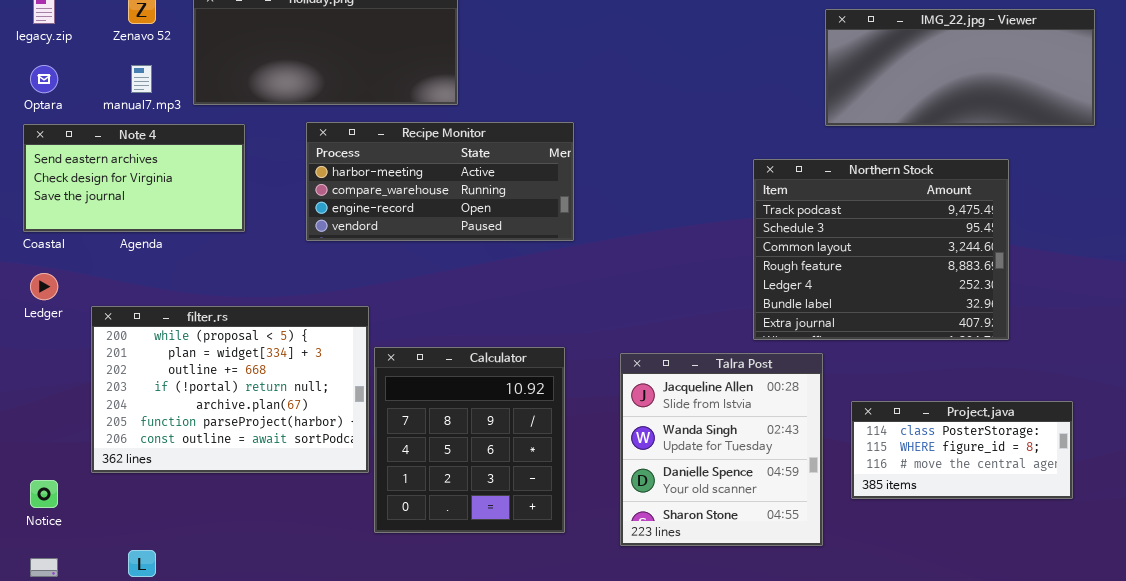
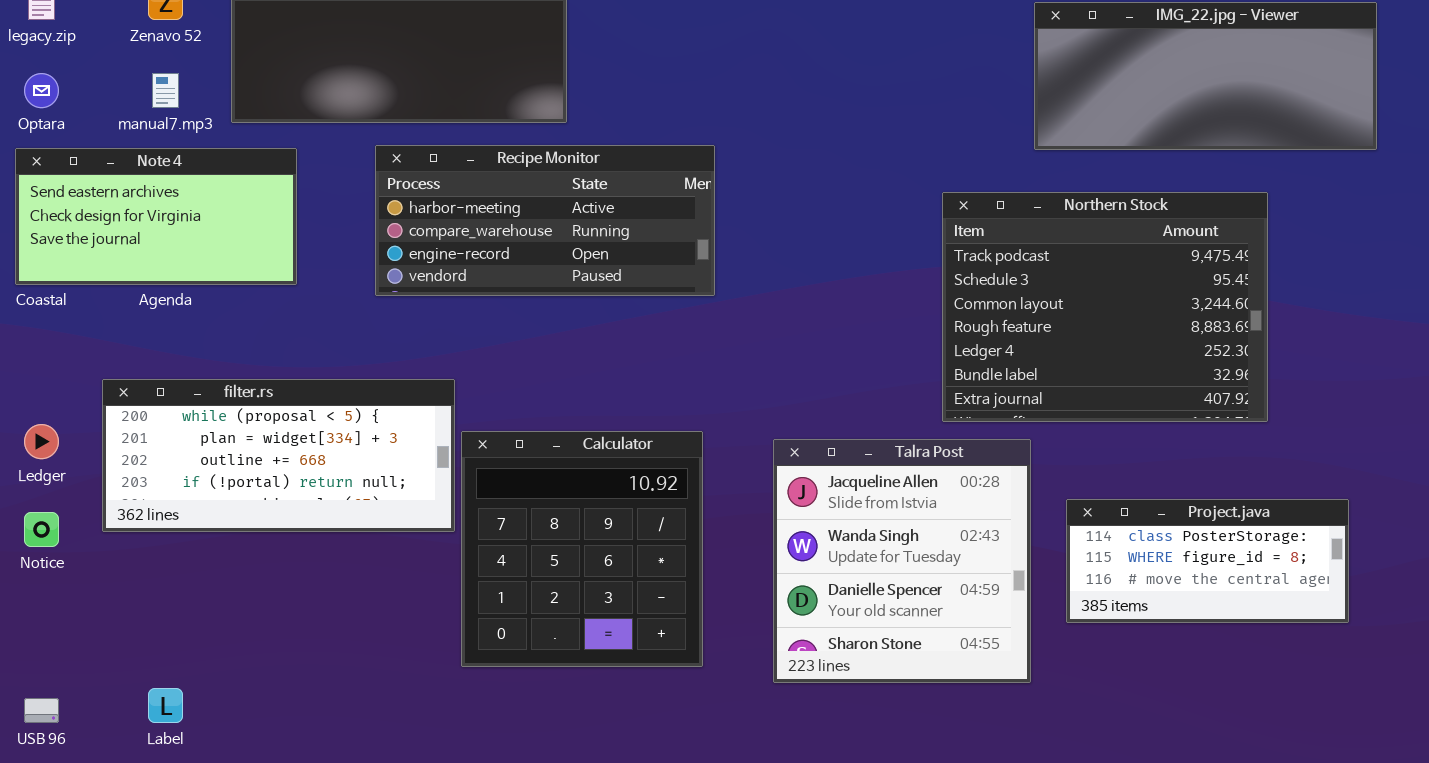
Ledger: [30,273,58,300] -> [24,424,59,459], moved
filter.rs: [91,306,369,473] -> [102,379,455,532], resized
Notice: [30,480,58,508] -> [24,512,59,547], moved

